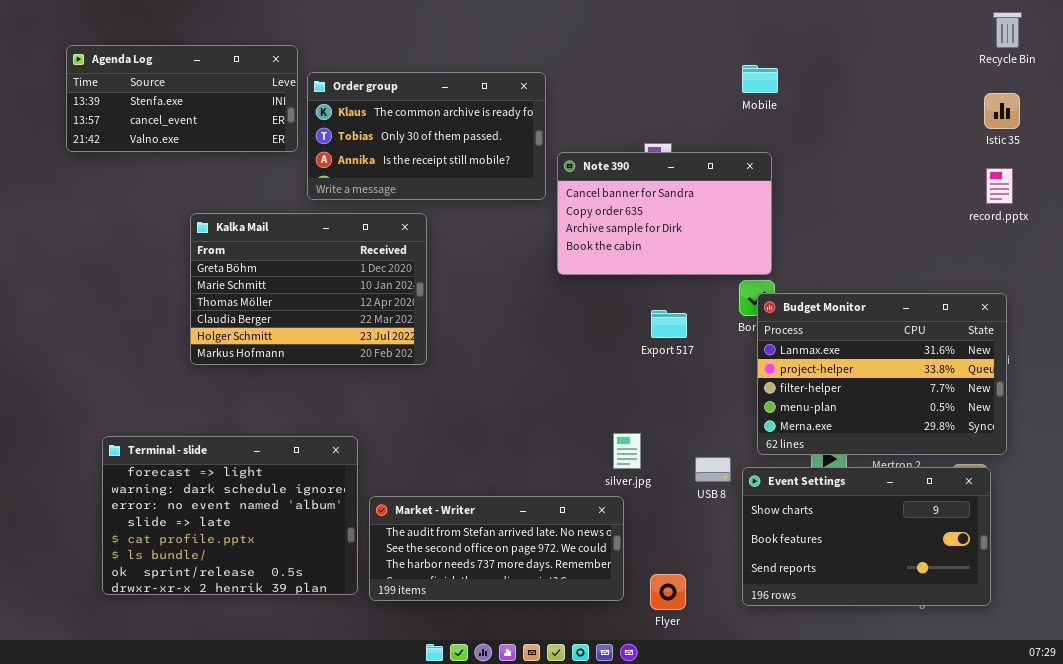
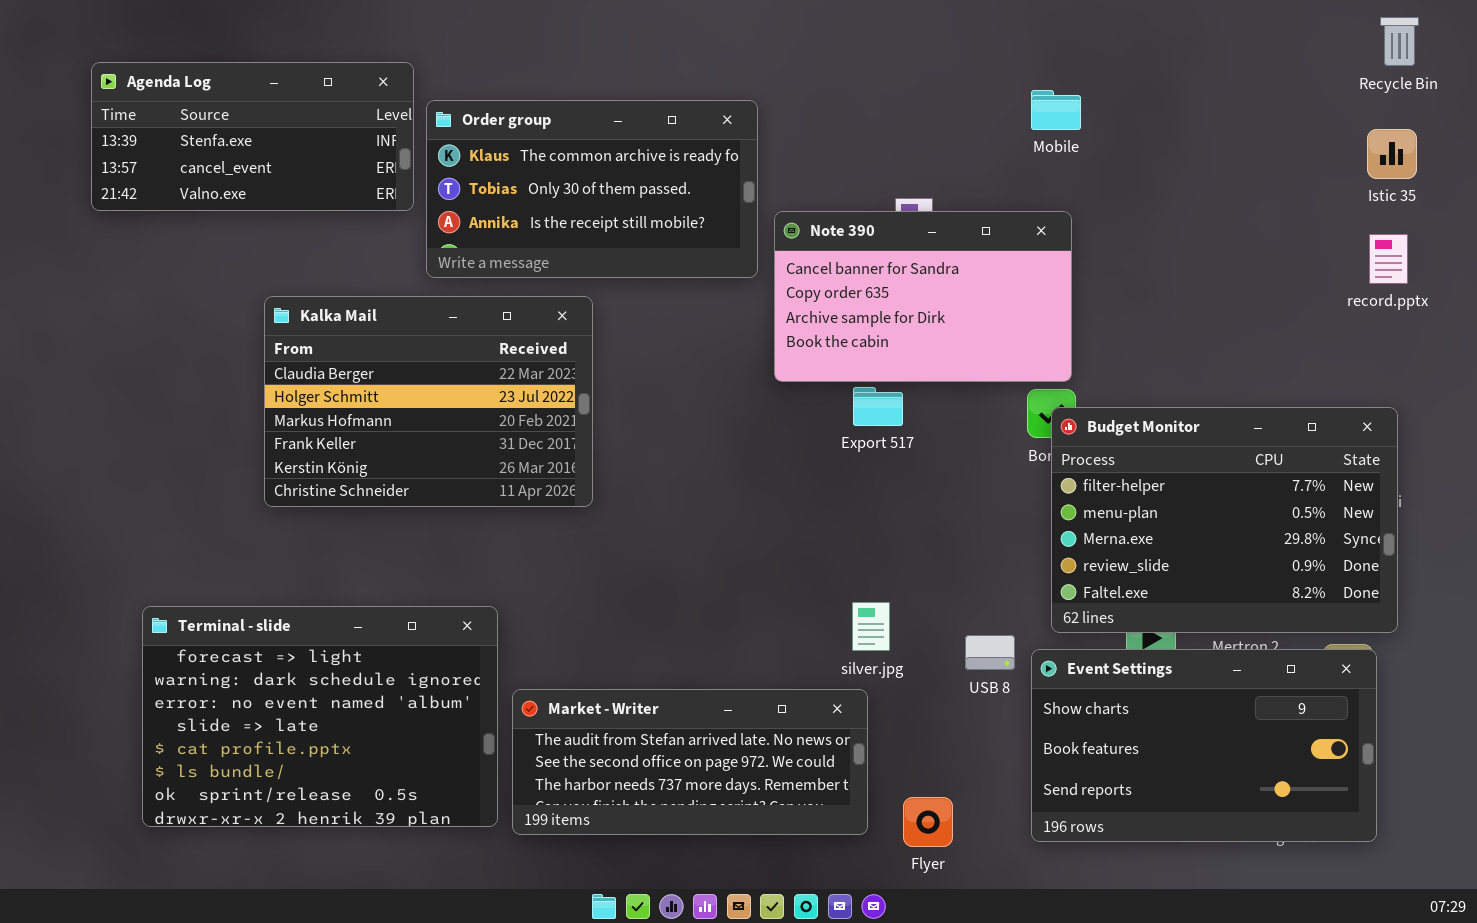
Kalka Mail: [190,213,427,365] -> [264,296,593,507], scrolled down 3 rows
Budget Monitor: [757,293,1007,455] -> [1051,407,1398,633], scrolled down 2 rows
Export 517: [651,310,687,338] -> [853,387,903,426], moved

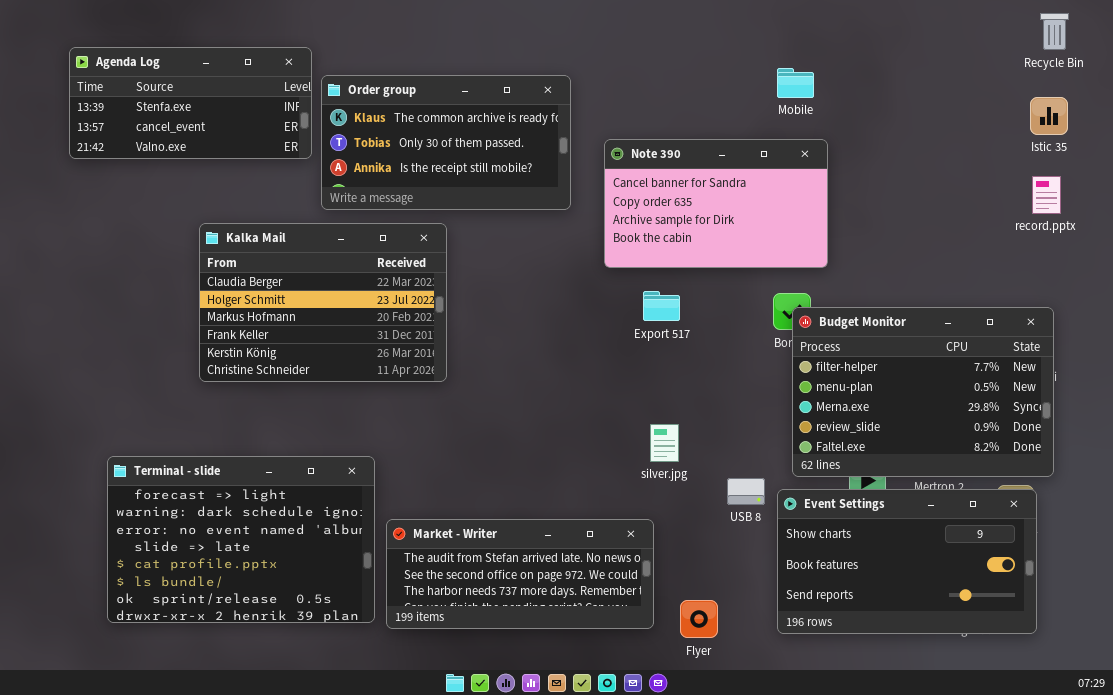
Note 390: [774,211,1072,382] -> [604,139,828,268], moved
silver.jpg: [852,602,890,651] -> [650,424,679,462], moved

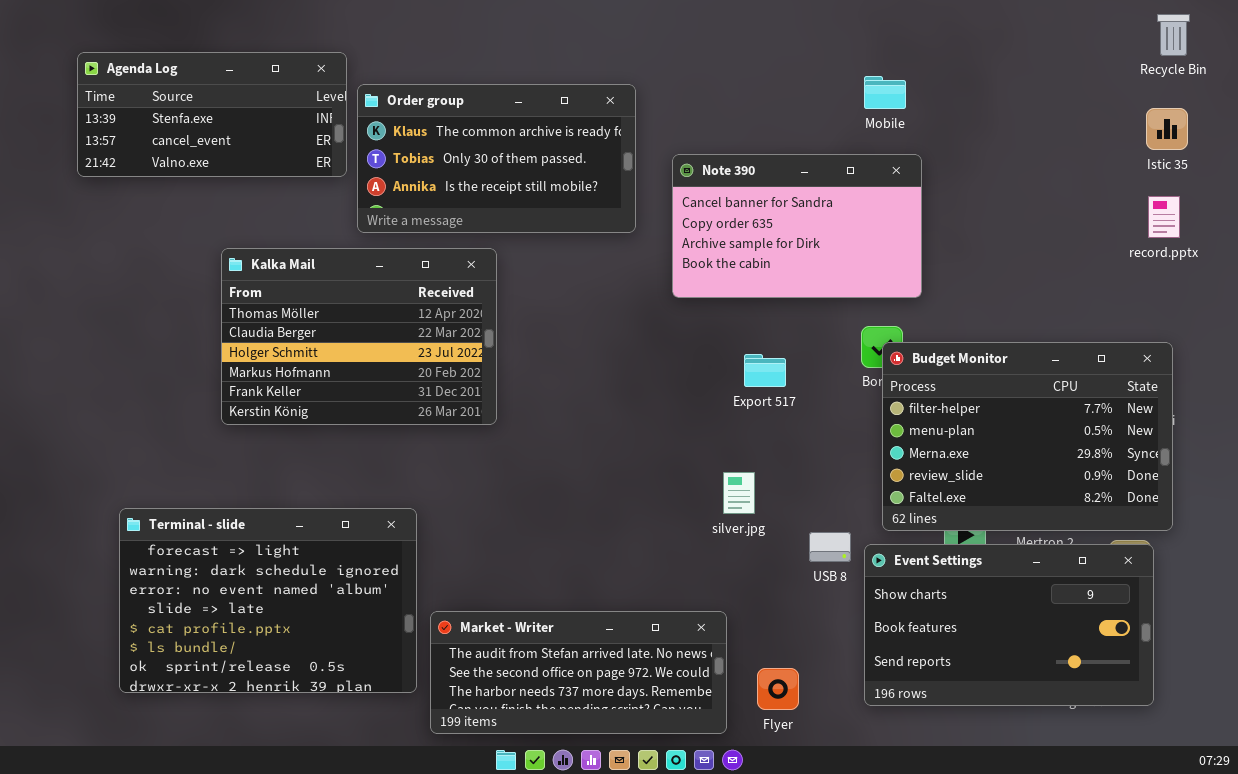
Kalka Mail: [199,223,447,382] -> [221,248,497,425], scrolled up 1 row
Export 517: [643,291,680,321] -> [744,354,786,387], moved
Market - Writer: [386,519,654,629] -> [430,611,727,734], moved

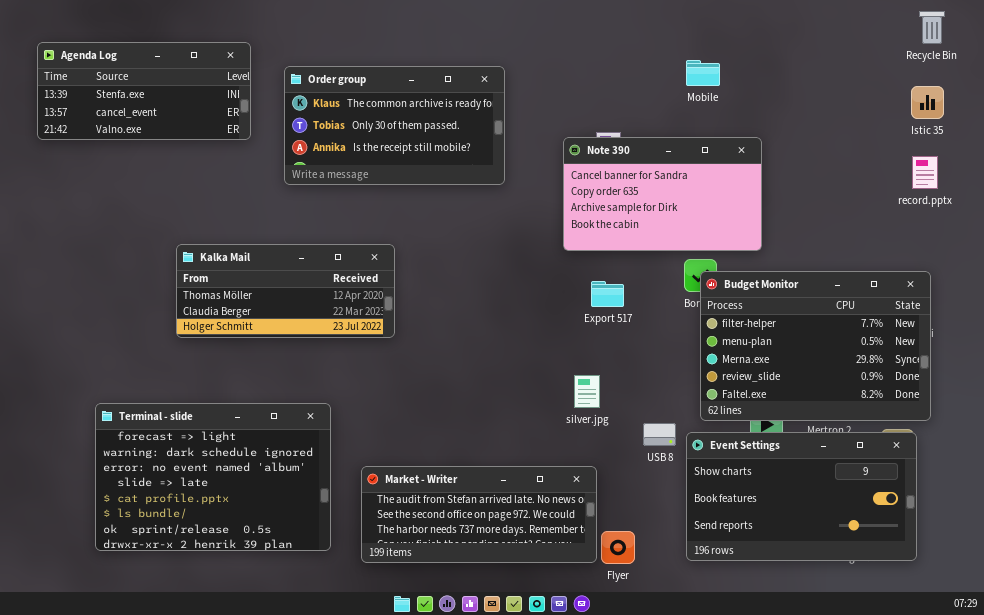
Agenda Log: [77,52,347,177] -> [37,42,251,140], moved
Note 390: [672,154,922,298] -> [563,137,762,251], moved
Kalka Mail: [221,248,497,425] -> [176,244,395,338], resized
Market - Writer: [430,611,727,734] -> [361,466,597,563], moved

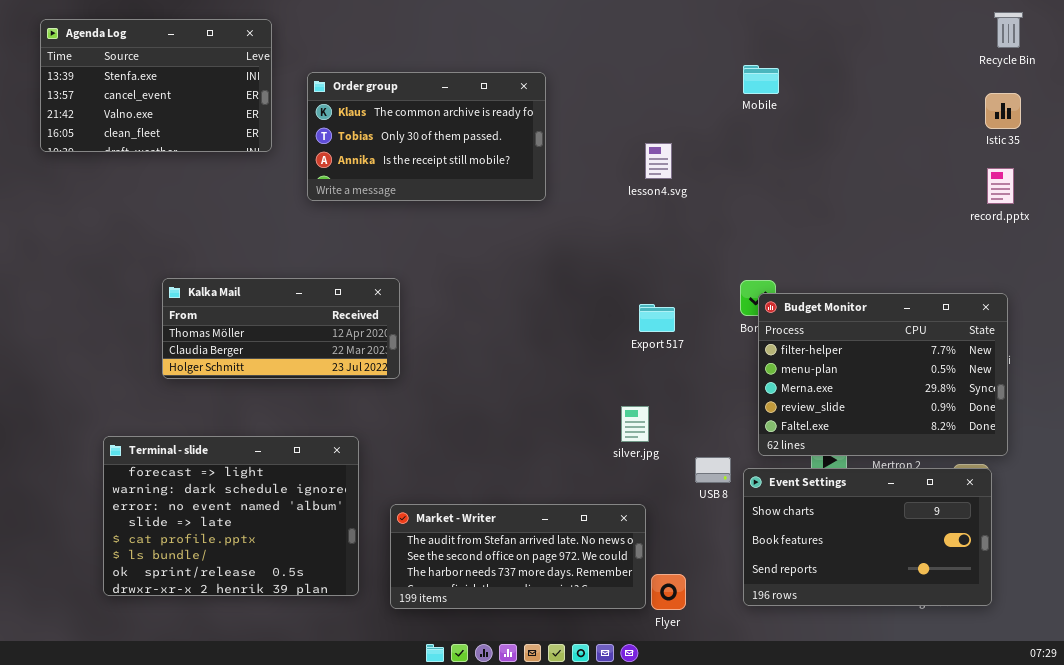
Agenda Log: [37,42,251,140] -> [40,19,272,152], resized
Note 390: [563,137,762,251] -> none, closed
Kalka Mail: [176,244,395,338] -> [162,278,400,379], moved

